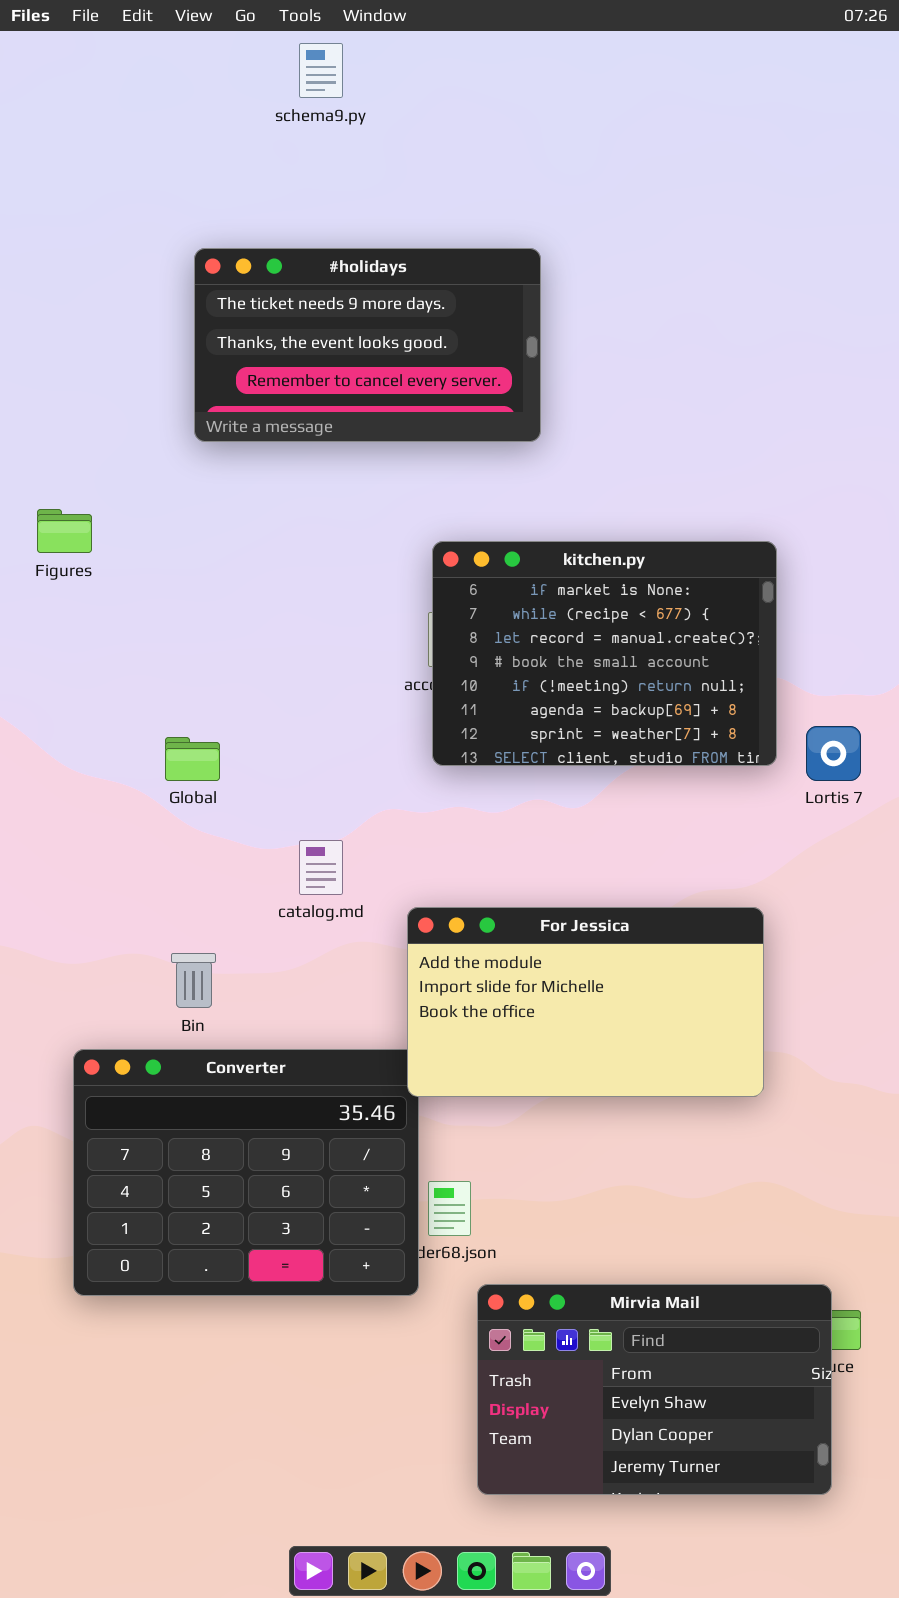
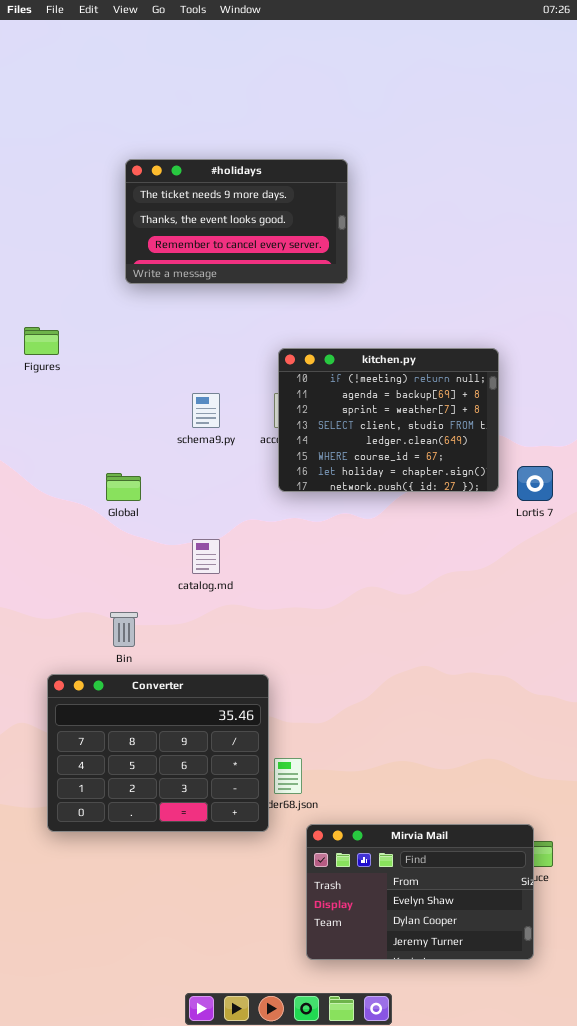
schema9.py: [299,43,343,98] -> [192,393,220,428], moved
kitchen.py: [432,541,777,766] -> [278,348,499,492], scrolled down 4 rows
For Jessica: [407,907,764,1097] -> none, closed

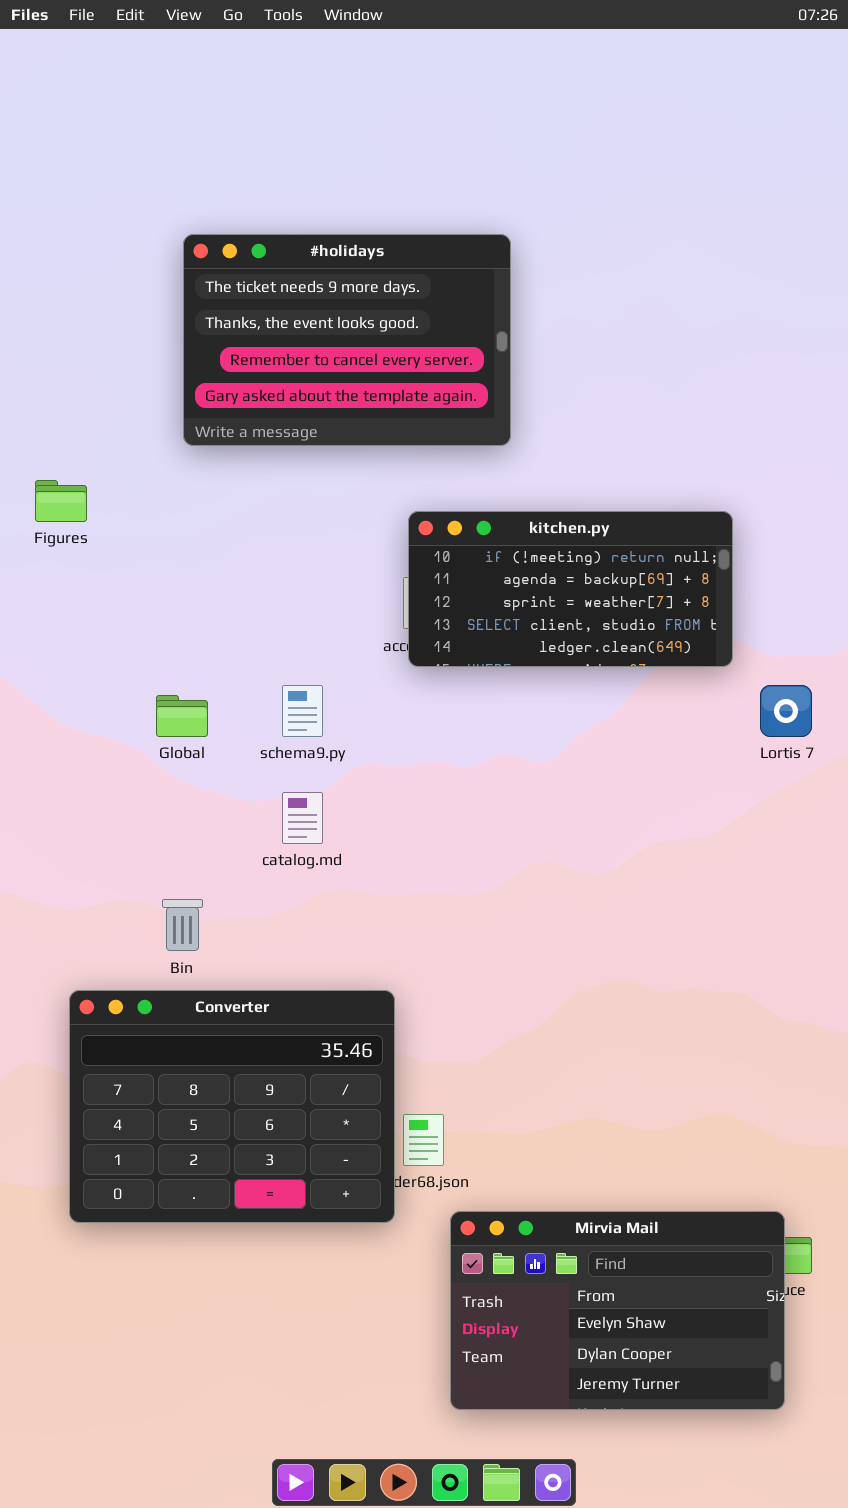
#holidays: [125,159,348,284] -> [183,234,511,446], resized
kitchen.py: [278,348,499,492] -> [408,511,733,667], resized
schema9.py: [192,393,220,428] -> [282,685,323,737], moved

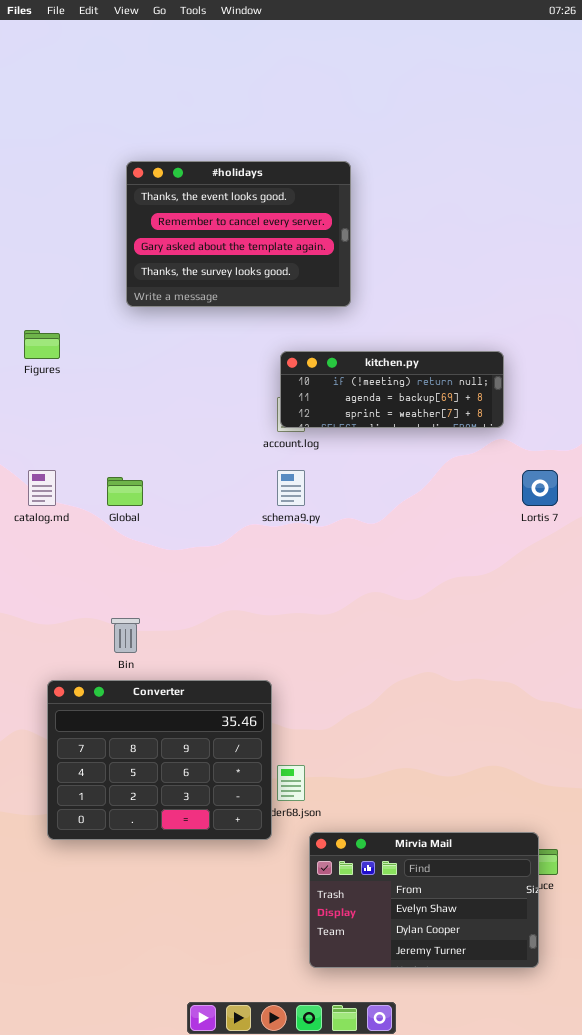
#holidays: [183,234,511,446] -> [126,161,351,307], scrolled down 1 row
kitchen.py: [408,511,733,667] -> [280,351,504,428], resized
schema9.py: [282,685,323,737] -> [277,470,305,506], moved
catalog.md: [282,792,323,844] -> [28,470,56,506], moved

